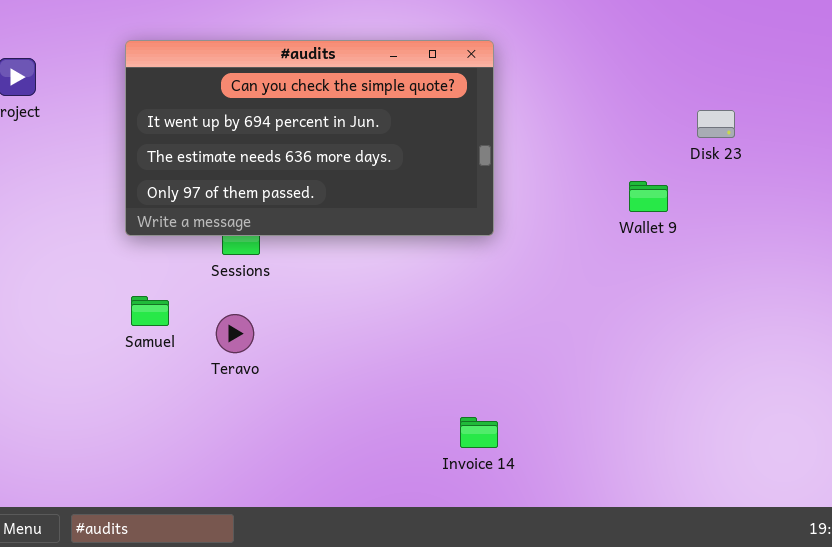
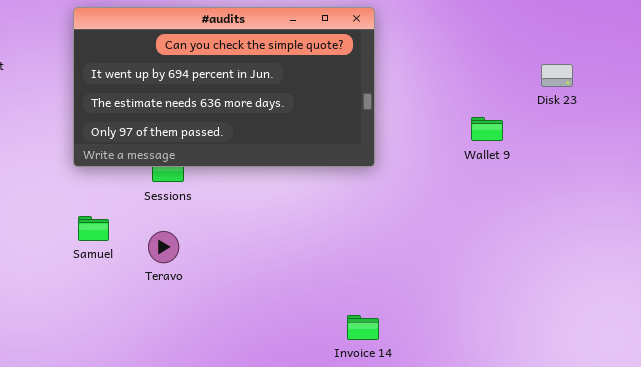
Wallet 9: [629,181,668,212] -> [471,117,503,141], moved

